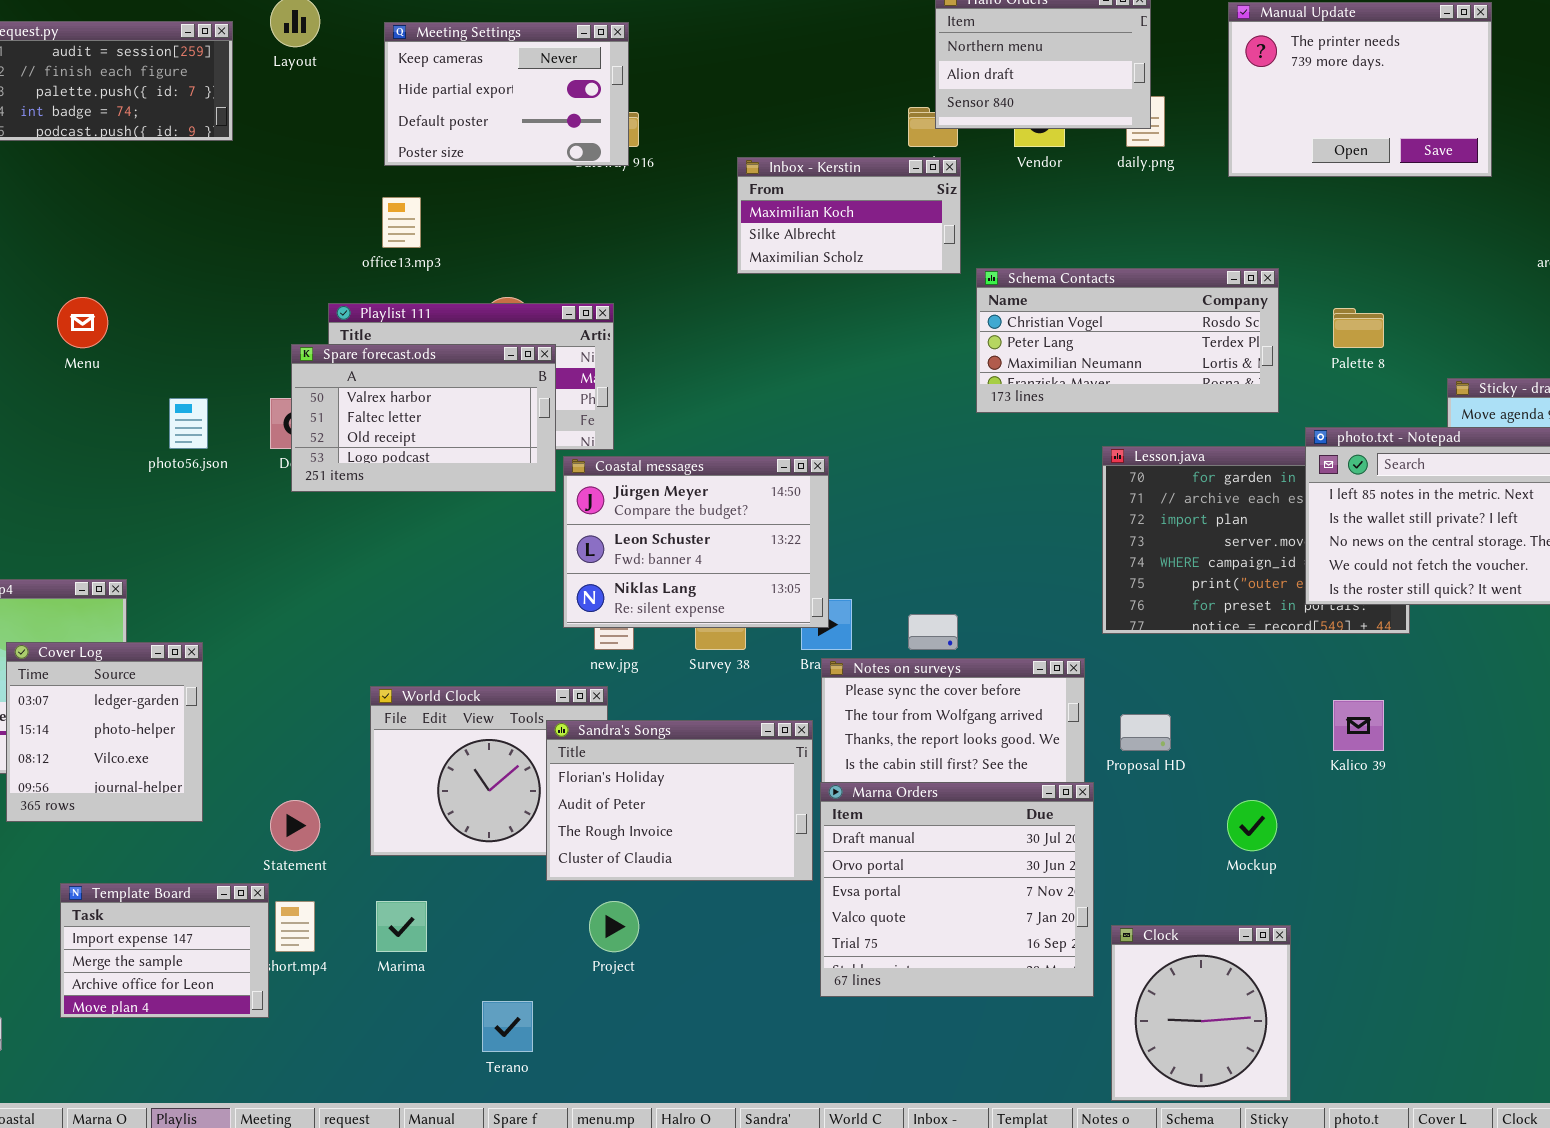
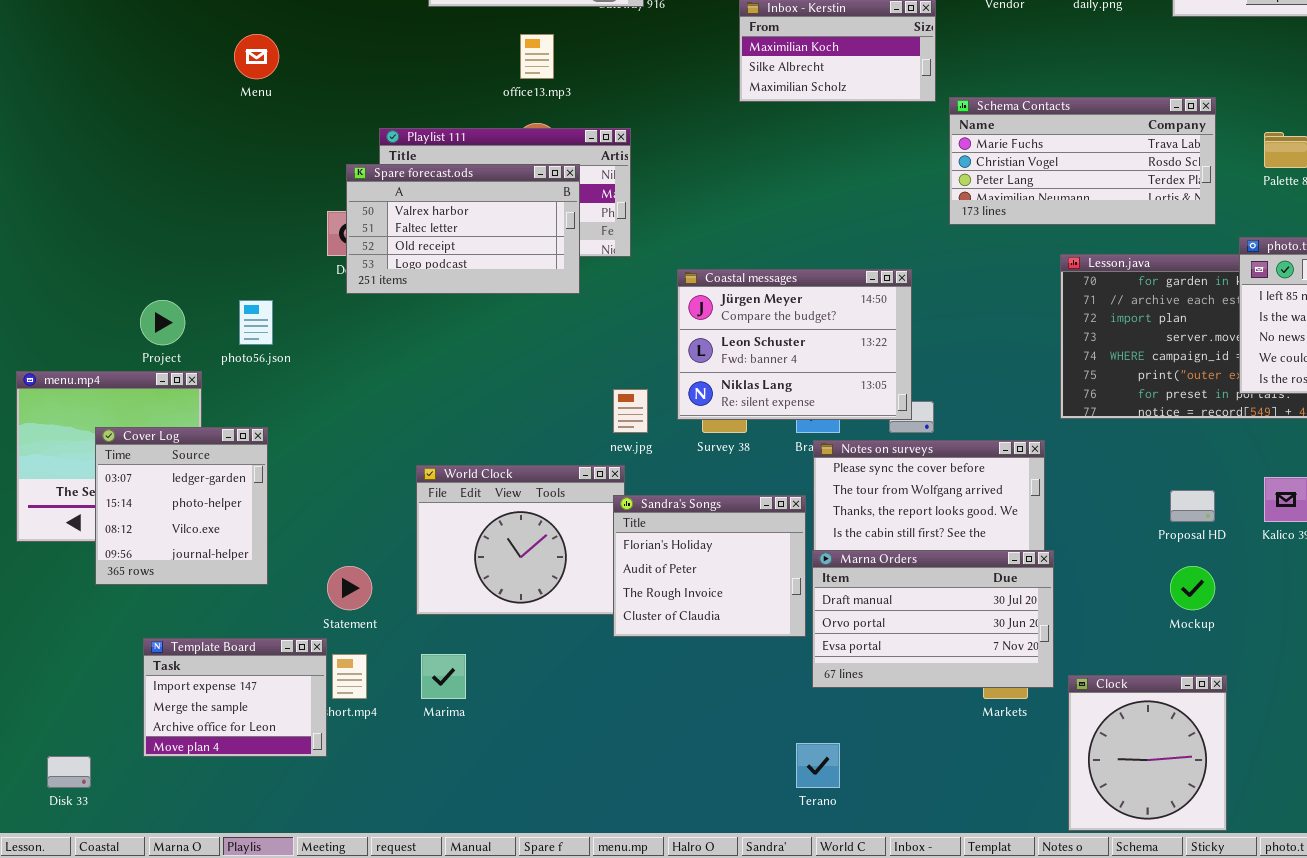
office13.mp3: [382,197,421,248] -> [520,34,554,79], moved
Schema Contacts: [976,268,1279,413] -> [949,97,1216,225], scrolled up 1 row
Menu: [57,297,108,348] -> [234,34,279,79], moved
photo56.json: [169,398,208,449] -> [239,300,273,345], moved
Coastal messages: [563,456,829,628] -> [677,269,912,420], moved
Proposal HD: [1120,714,1171,751] -> [1170,490,1215,522], moved
Sandra's Songs: [546,720,813,881] -> [613,495,806,637], resized
Marna Orders: [820,782,1094,997] -> [812,550,1054,688], resized
Project: [589,901,639,952] -> [140,300,185,345], moved
Terano: [482,1001,533,1052] -> [796,743,840,788], moved

